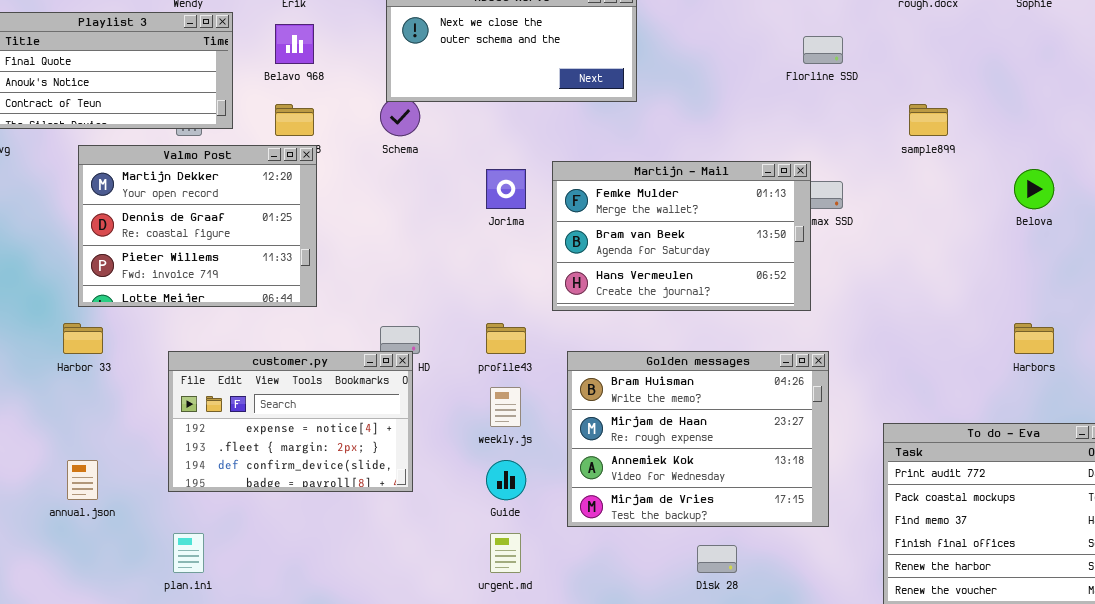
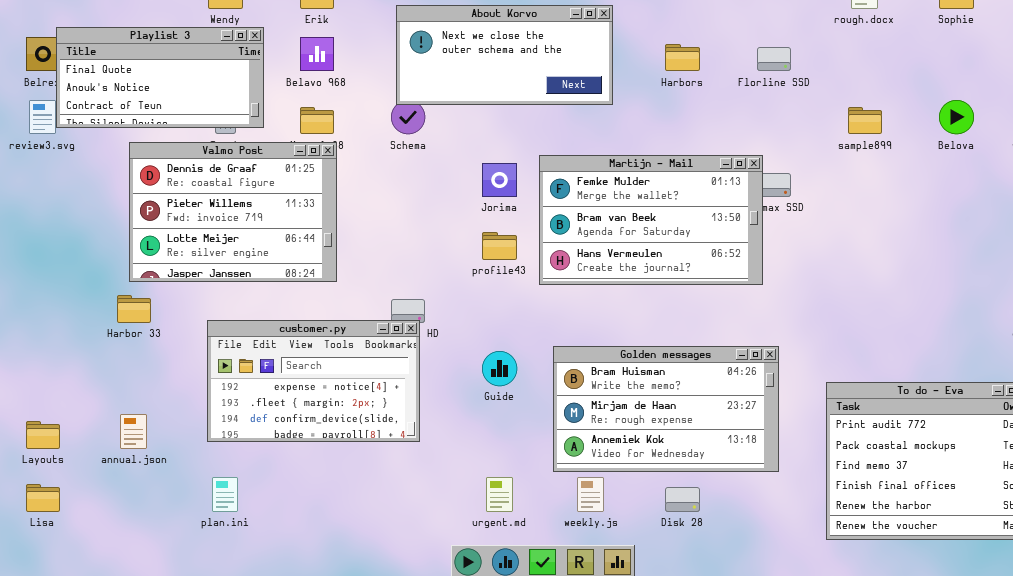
Valmo Post: [78,145,317,307] -> [129,142,337,282], scrolled down 1 row
Belova: [1014,169,1054,209] -> [939,100,974,134], moved
profile43: [486,323,526,354] -> [482,232,517,260], moved
Harbors: [1014,323,1054,354] -> [665,44,700,71], moved
Golden messages: [567,351,829,527] -> [553,346,779,472], resized
weekly.js: [490,387,521,427] -> [577,477,604,512], moved
Guide: [486,460,526,500] -> [482,351,517,386], moved

